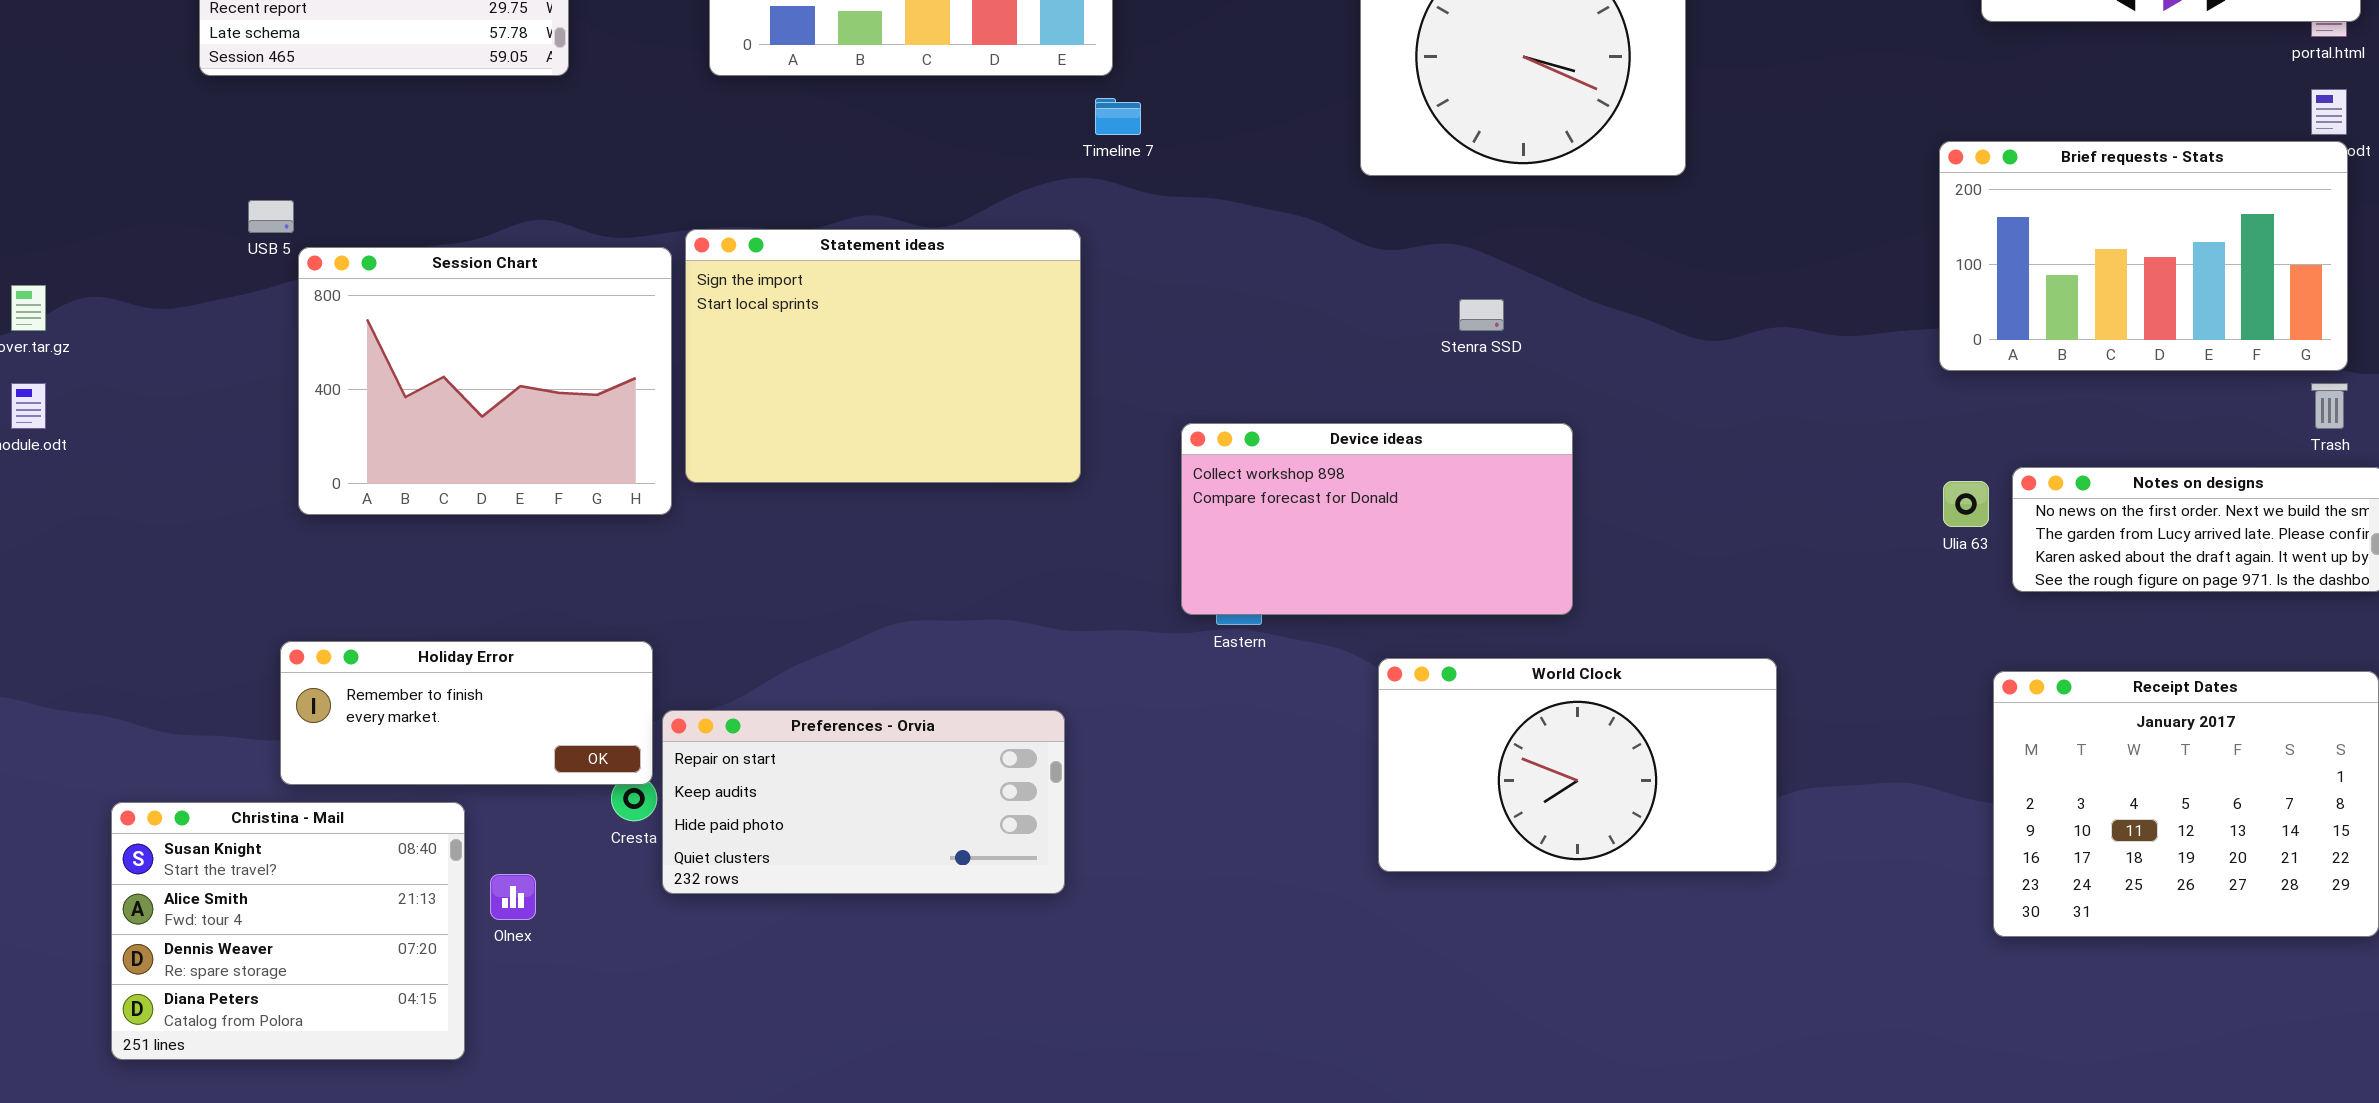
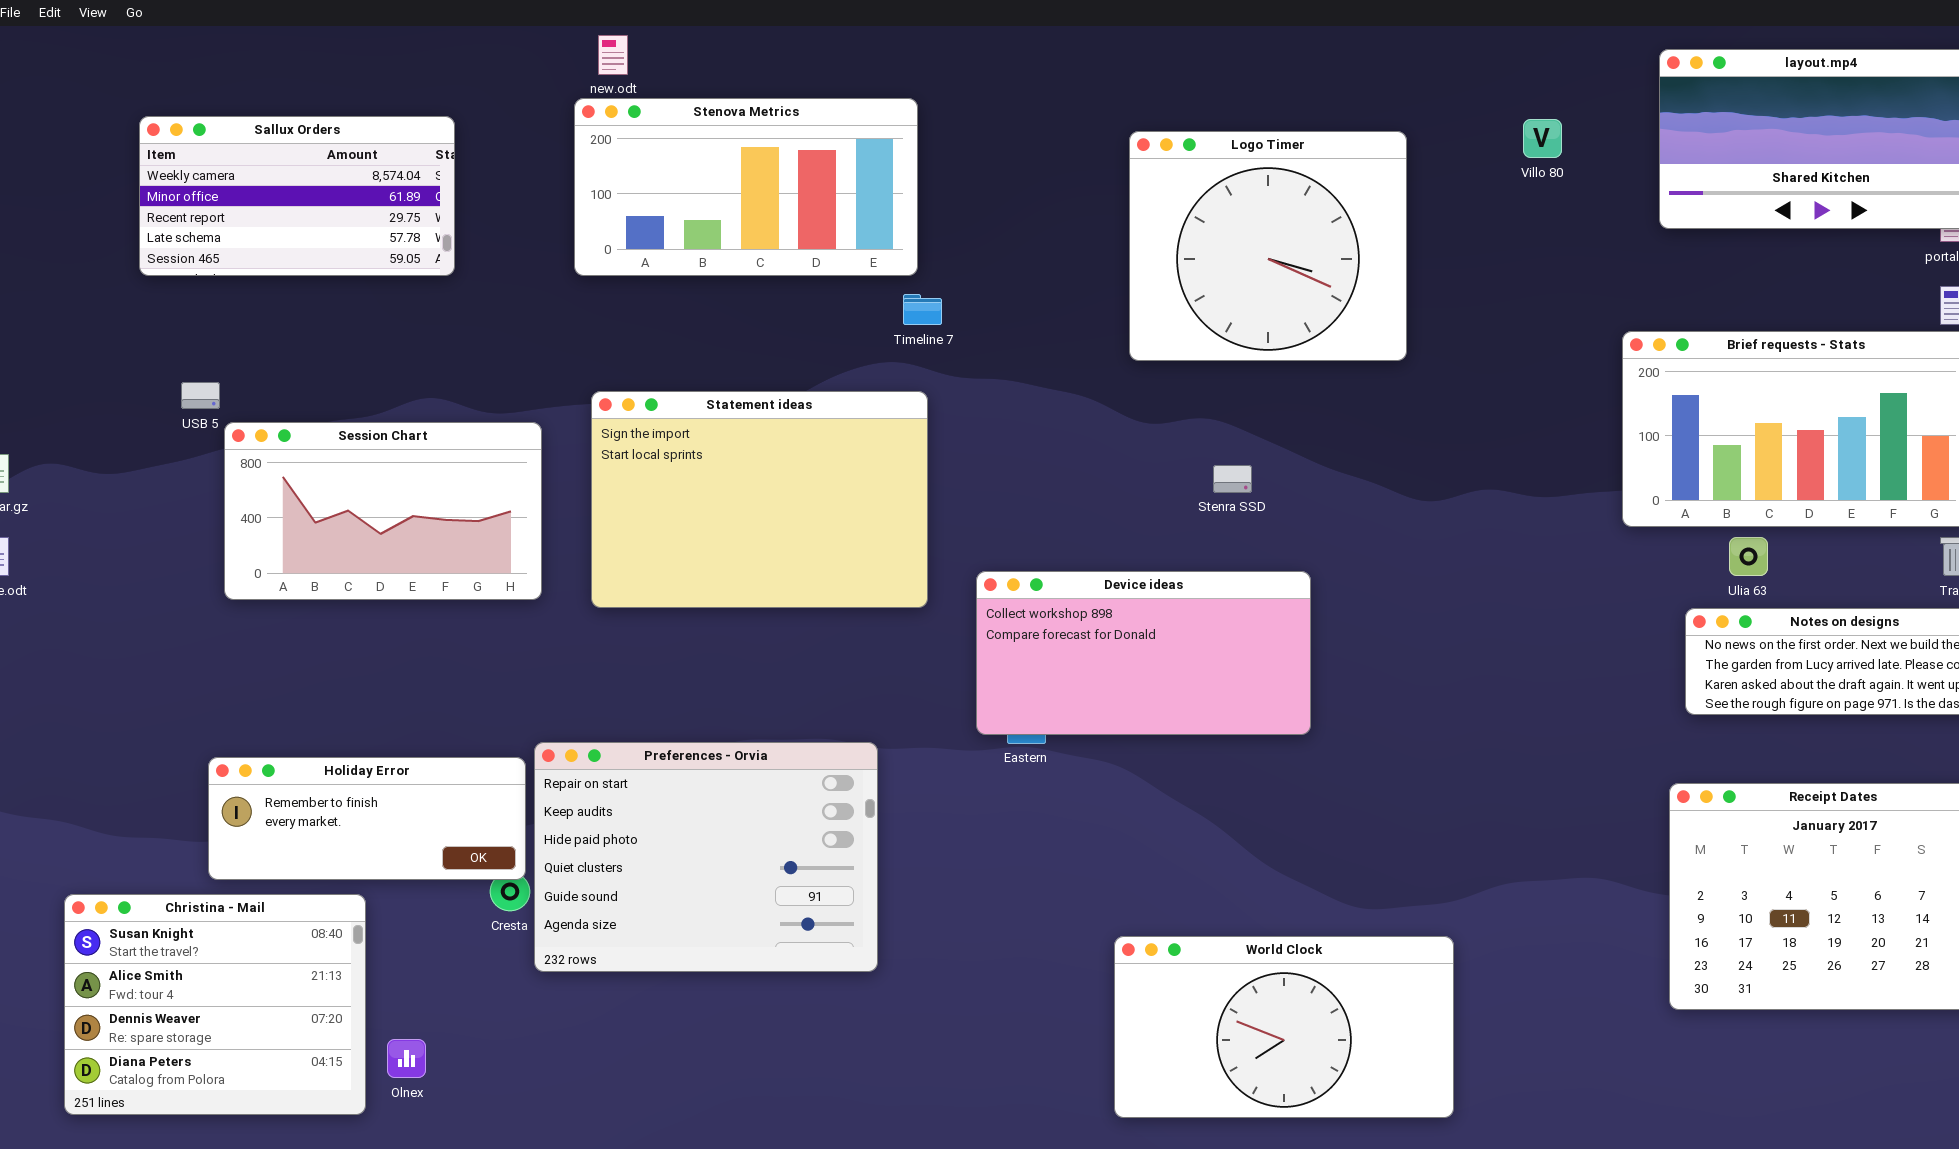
Statement ideas: [685,229,1081,483] -> [591,391,928,608], moved
Session Chart: [298,247,672,515] -> [224,422,542,600], resized
Ulia 63: [1943,481,1989,527] -> [1729,537,1768,576], moved
World Clock: [1378,658,1777,872] -> [1114,936,1454,1118], moved
Preferences - Orvia: [662,710,1065,894] -> [534,742,878,972], resized
Olnex: [490,874,536,920] -> [387,1039,426,1078], moved

